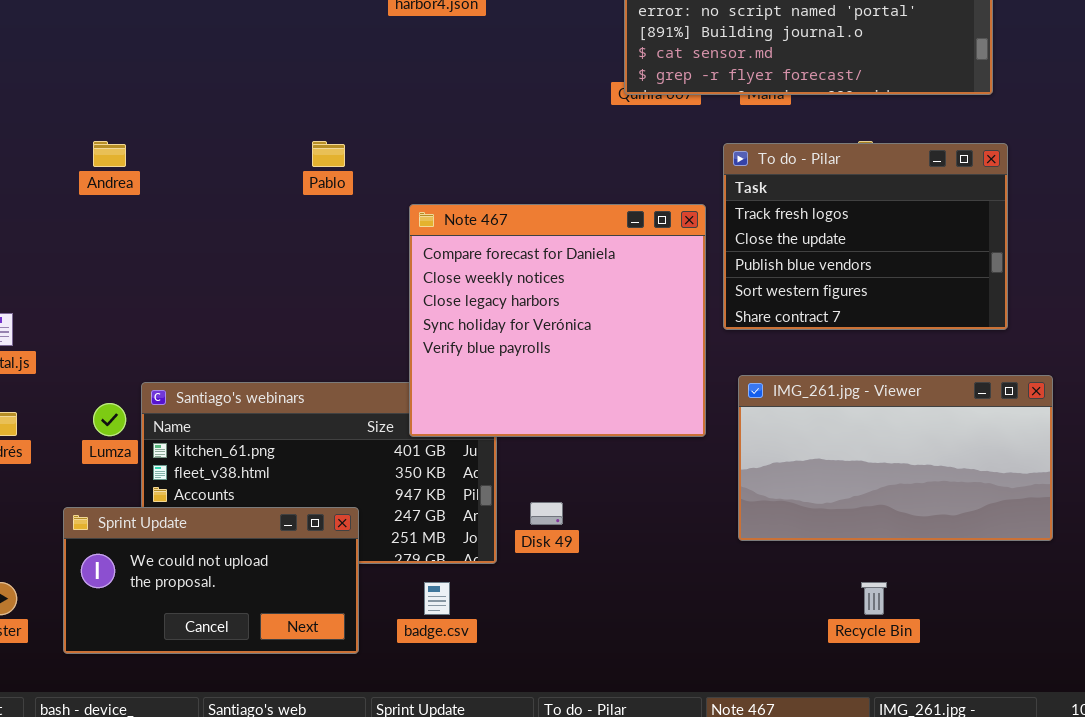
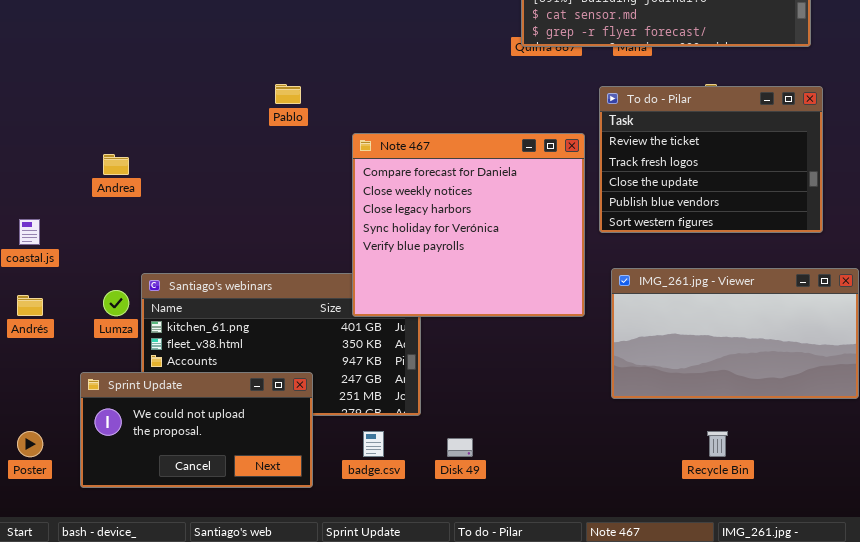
Andrea: [93,141,126,167] -> [103,154,129,175], moved
To do - Pilar: [723,143,1008,330] -> [599,86,823,233], scrolled up 1 row
Disk 49: [530,502,563,525] -> [447,438,473,457], moved

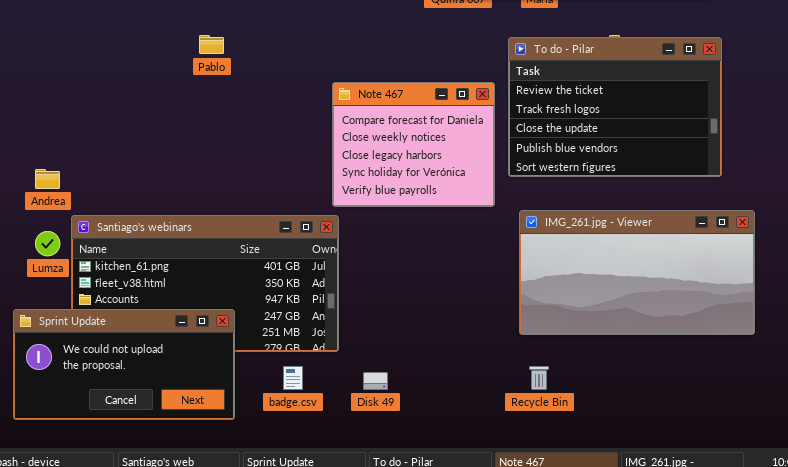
Note 467: [352,133,585,317] -> [332,82,495,207], resized
Andrea: [103,154,129,175] -> [35,169,60,189], moved
Recycle Bin: [707,431,728,457] -> [529,366,549,390], moved

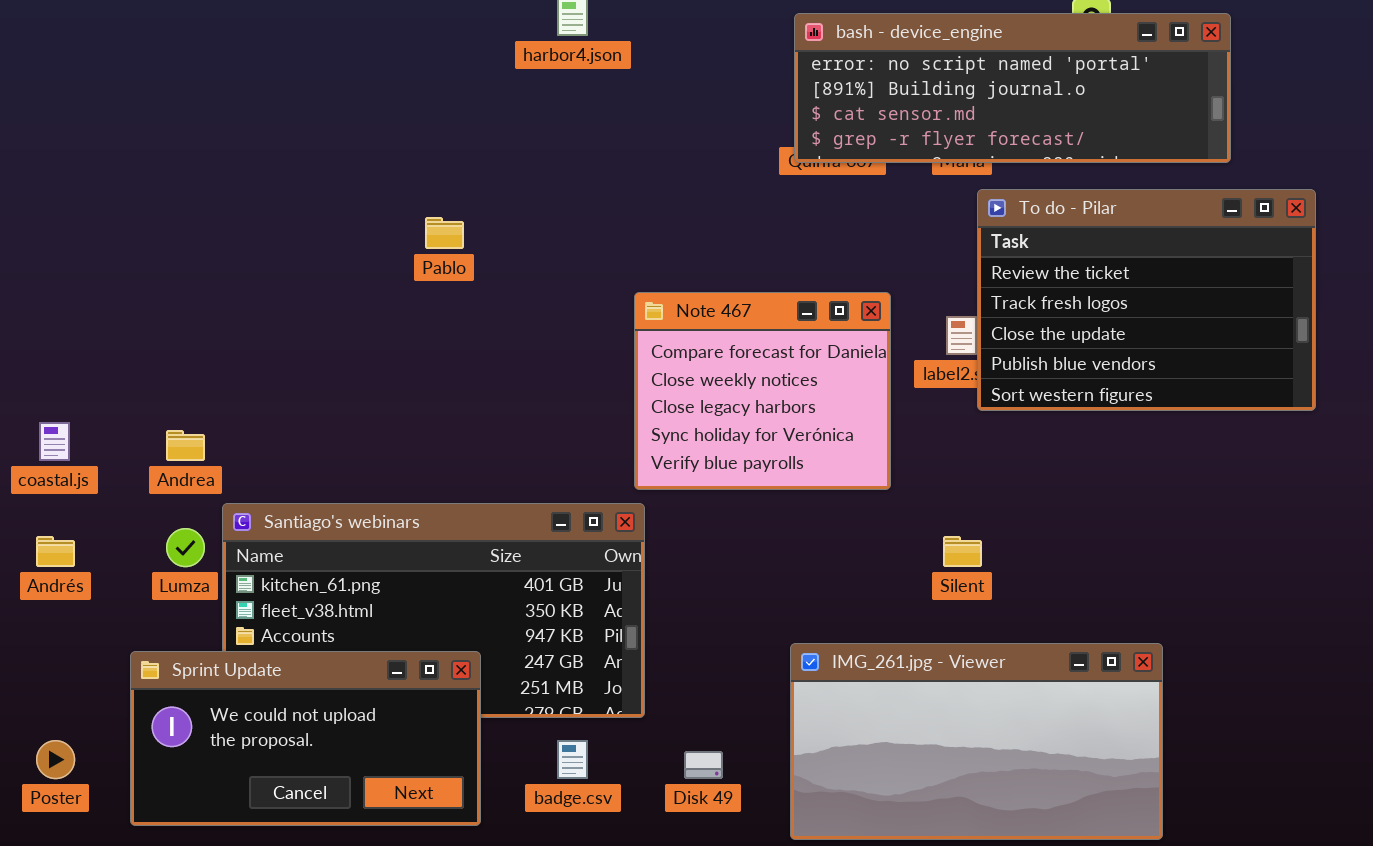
To do - Pilar: [508,37,722,177] -> [977,189,1316,411], moved
IMG_261.jpg - Viewer: [519,210,755,335] -> [790,643,1163,840], moved

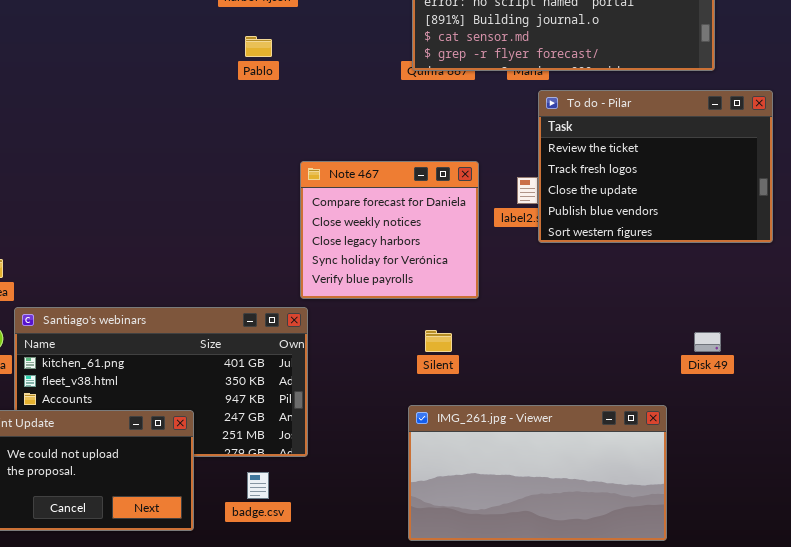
Pablo: [425,217,464,249] -> [245,36,272,57], moved
Silent: [943,536,982,567] -> [425,330,452,352], moved
Disk 49: [684,751,723,779] -> [694,332,721,352], moved

